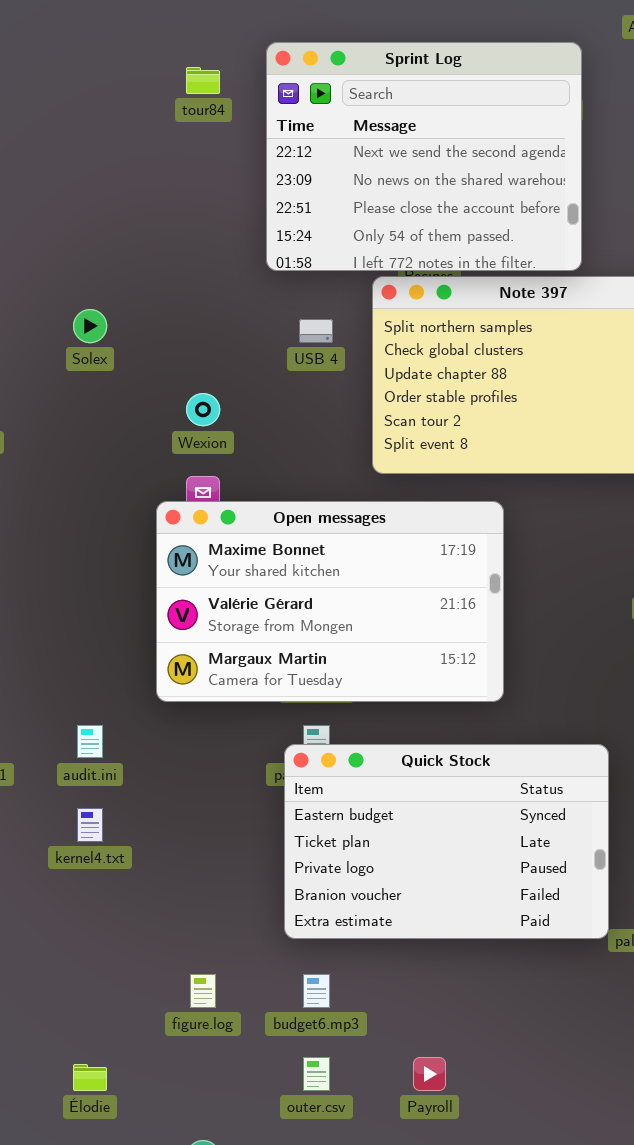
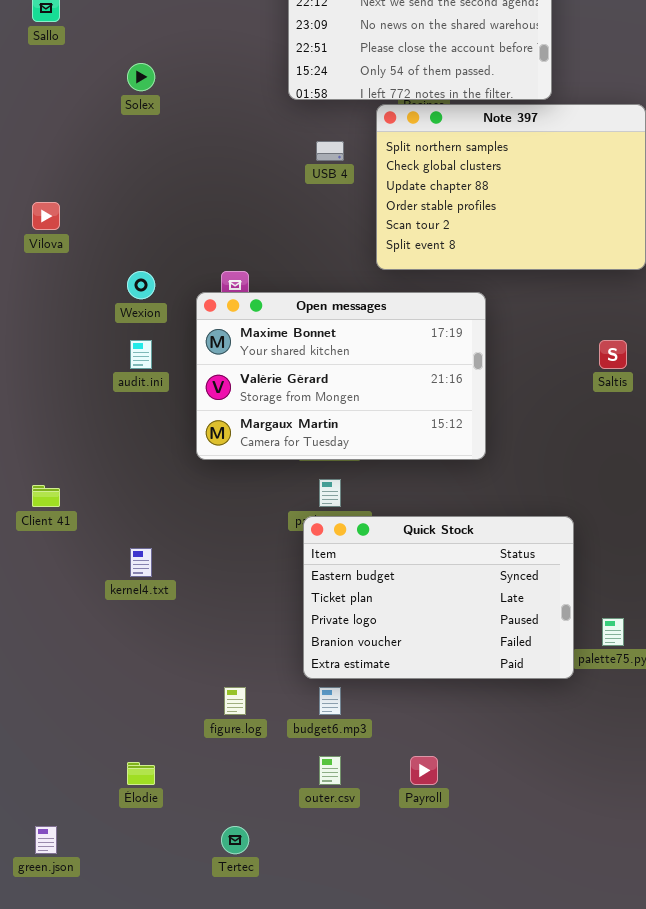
Solex: [73,309,107,343] -> [127,63,155,91], moved
Wexion: [186,393,220,426] -> [127,271,155,299], moved
audit.ini: [77,725,103,758] -> [130,340,152,369], moved
Quick Stock: [284,744,609,939] -> [303,516,574,679], moved

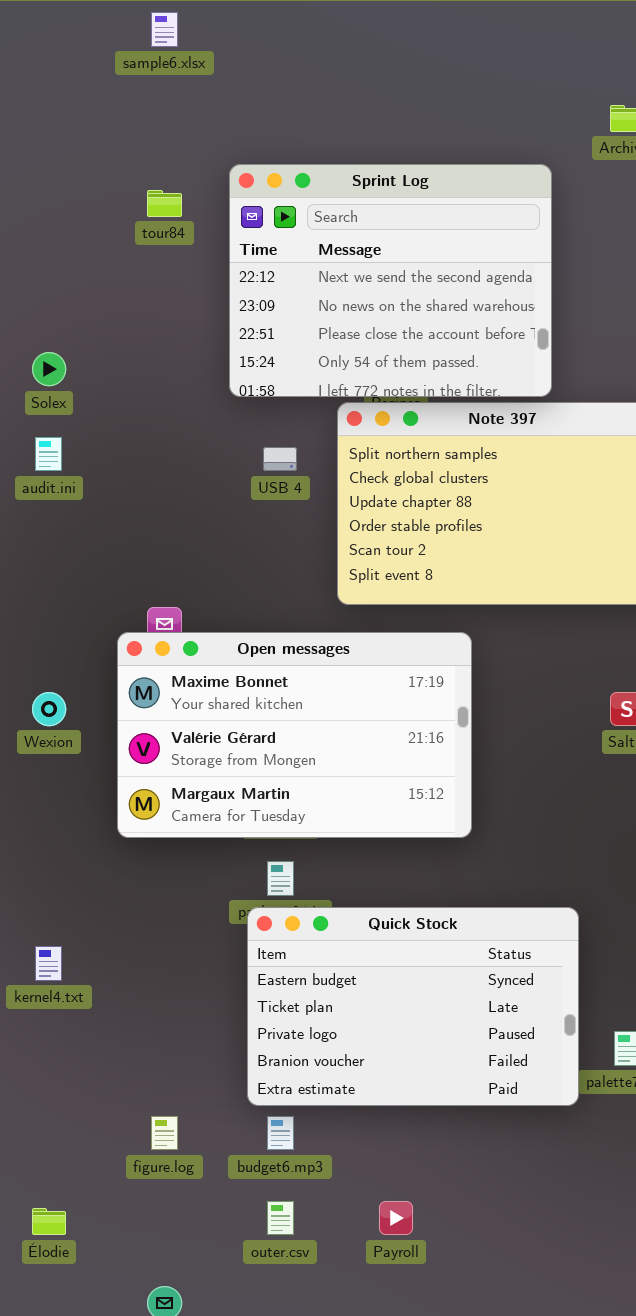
Wexion: [127,271,155,299] -> [32,692,66,726], moved
audit.ini: [130,340,152,369] -> [35,437,62,471], moved

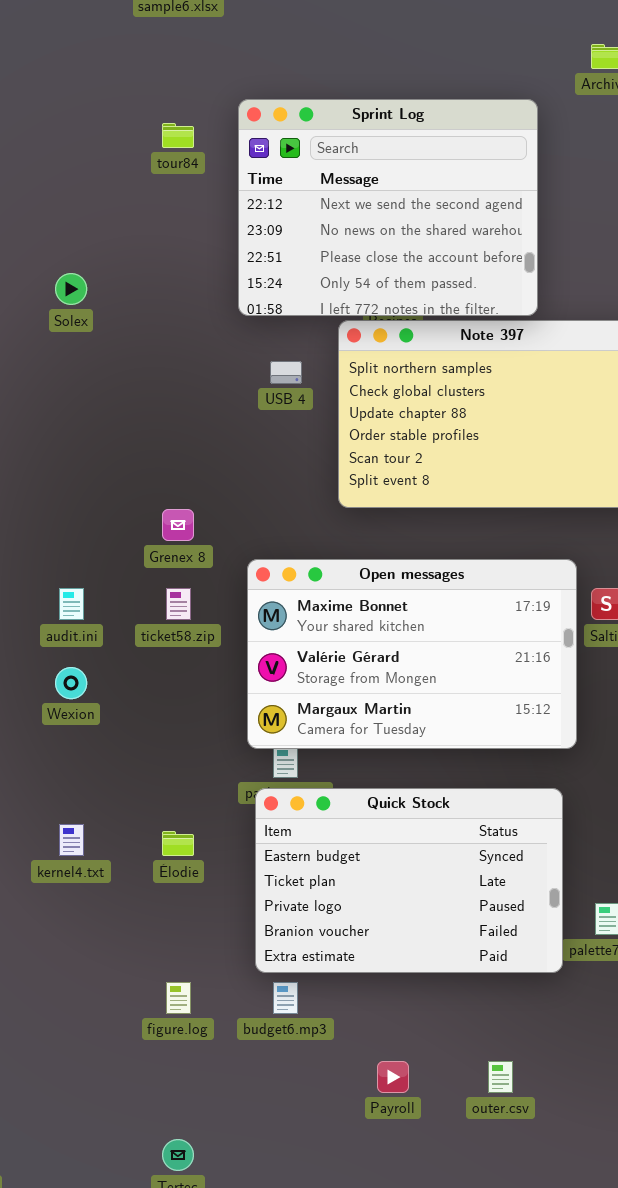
audit.ini: [35,437,62,471] -> [59,588,84,620], moved
Open messages: [117,632,472,838] -> [247,559,577,749], moved
Wexion: [32,692,66,726] -> [55,667,87,699], moved
outer.csv: [267,1201,294,1235] -> [488,1061,513,1093], moved
Élodie: [32,1208,66,1235] -> [162,831,194,856], moved

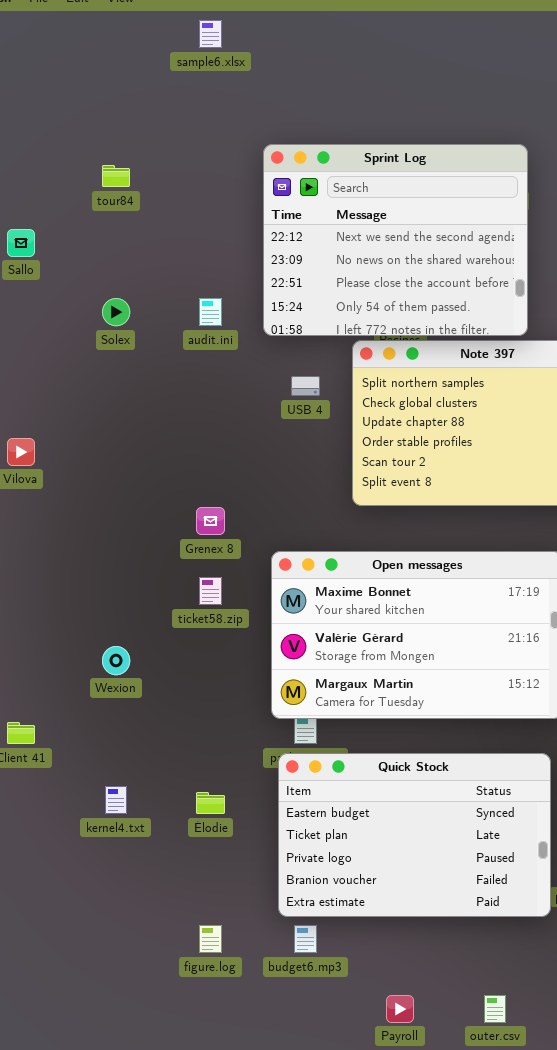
tour84: [162,123,194,148] -> [102,165,130,187], moved
audit.ini: [59,588,84,620] -> [199,298,222,326], moved

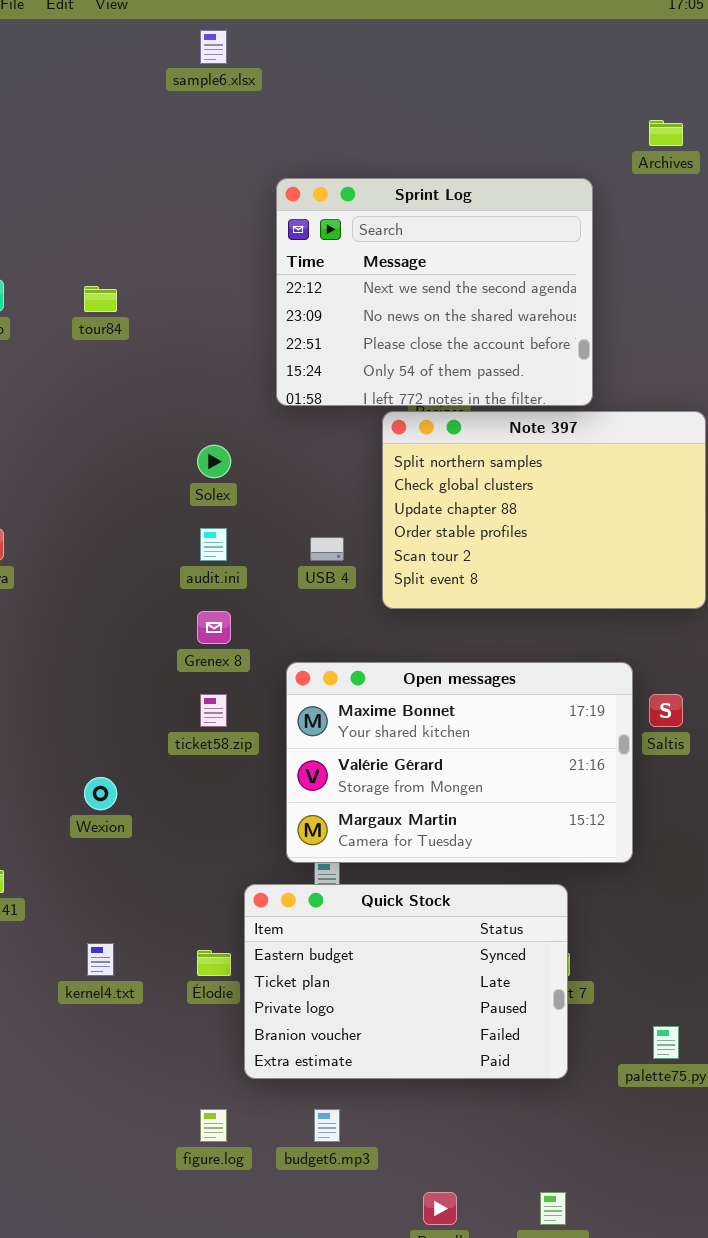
tour84: [102,165,130,187] -> [84,286,117,312], moved
Solex: [102,298,130,326] -> [197,445,231,478], moved
audit.ini: [199,298,222,326] -> [200,528,227,561], moved
USB 4: [291,376,320,396] -> [310,537,344,561], moved
Quick Stock: [278,753,551,917] -> [244,884,568,1079], moved

